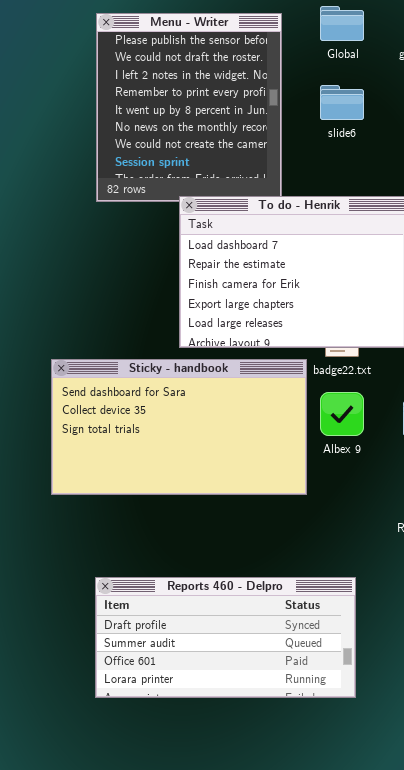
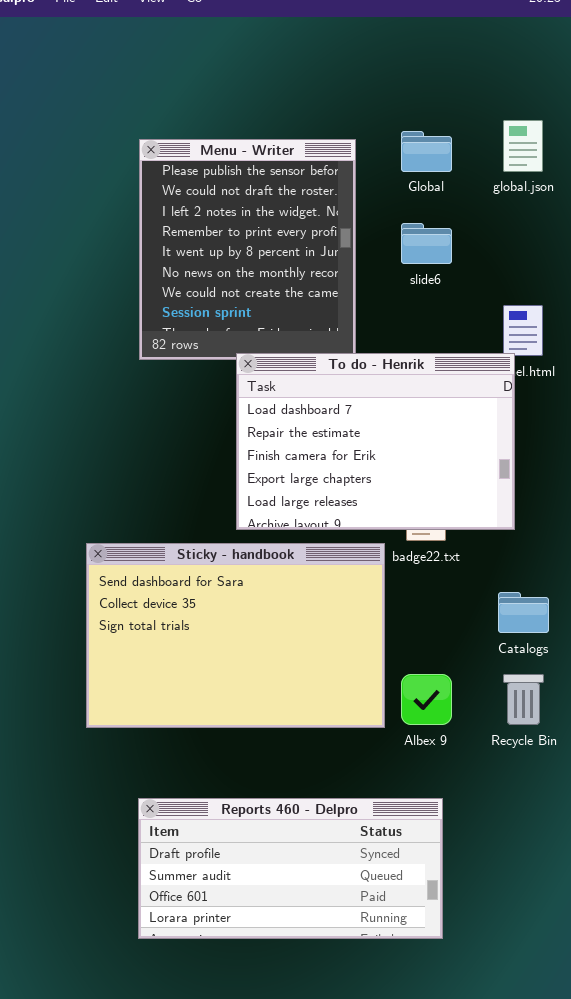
Sticky - handbook: [51,359,307,495] -> [86,543,385,728], resized
Albex 9: [320,392,364,436] -> [401,674,452,725], moved

